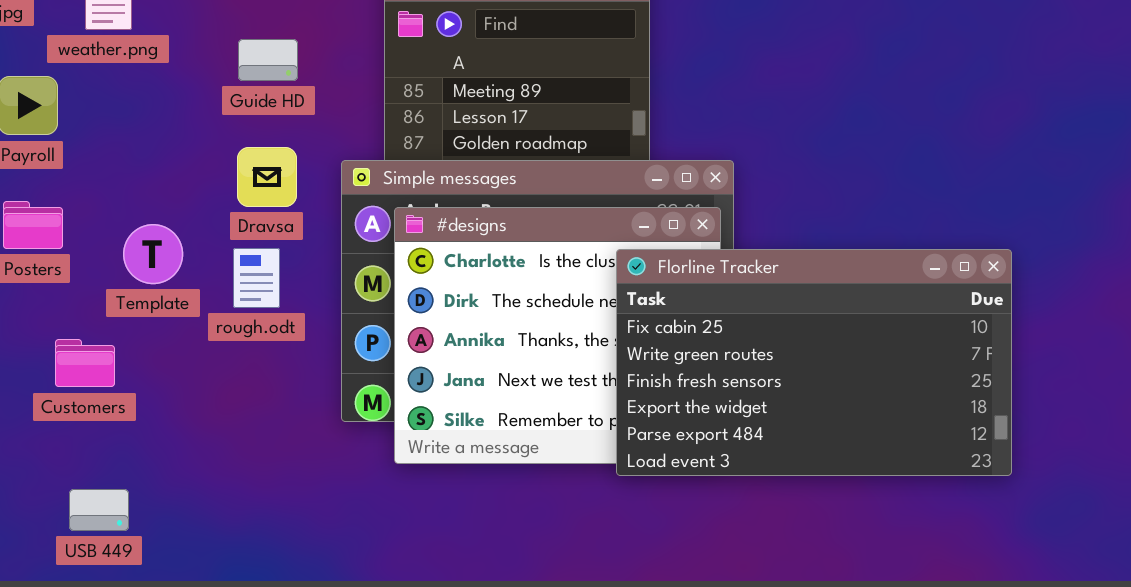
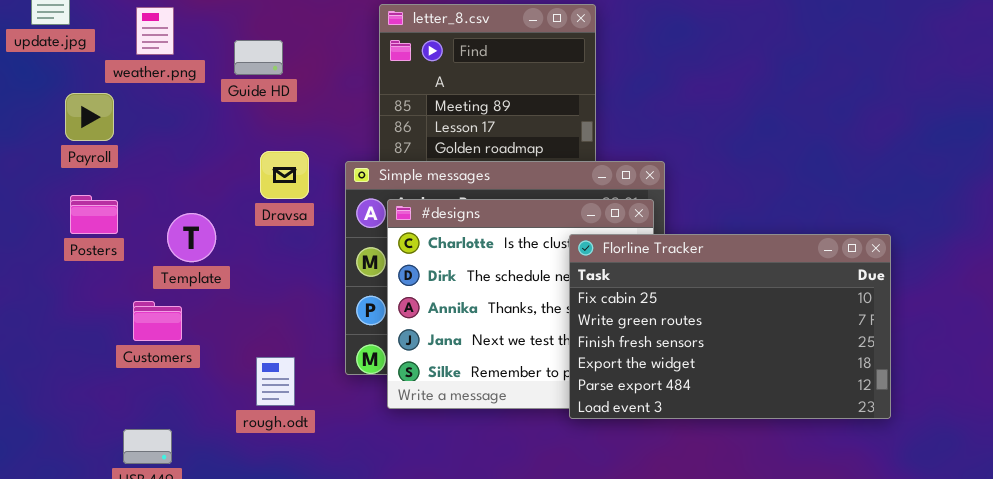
Guide HD: [238,39,298,81] -> [234,40,283,75], moved
rough.odt: [233,248,280,308] -> [256,357,295,406], moved
Customers: [55,339,115,387] -> [133,301,182,341], moved

